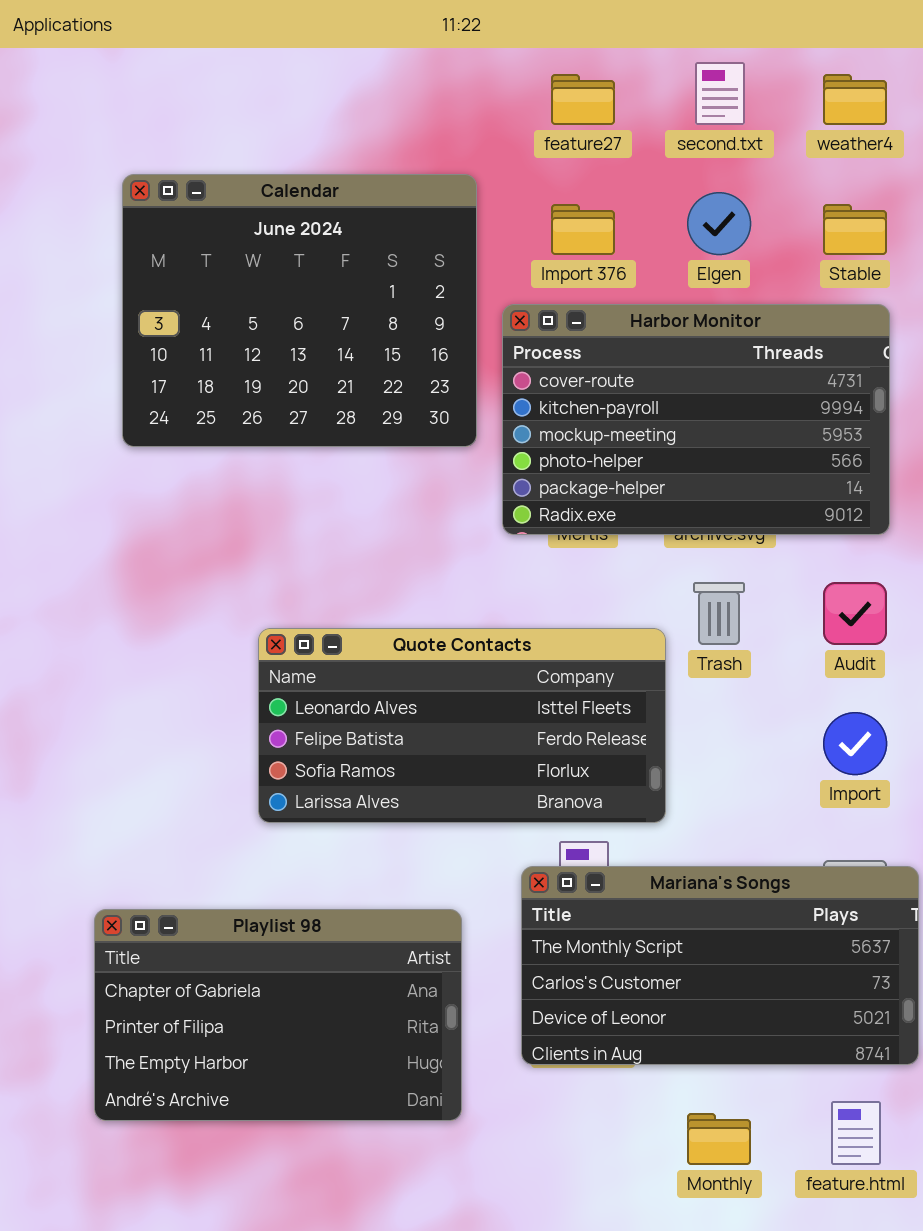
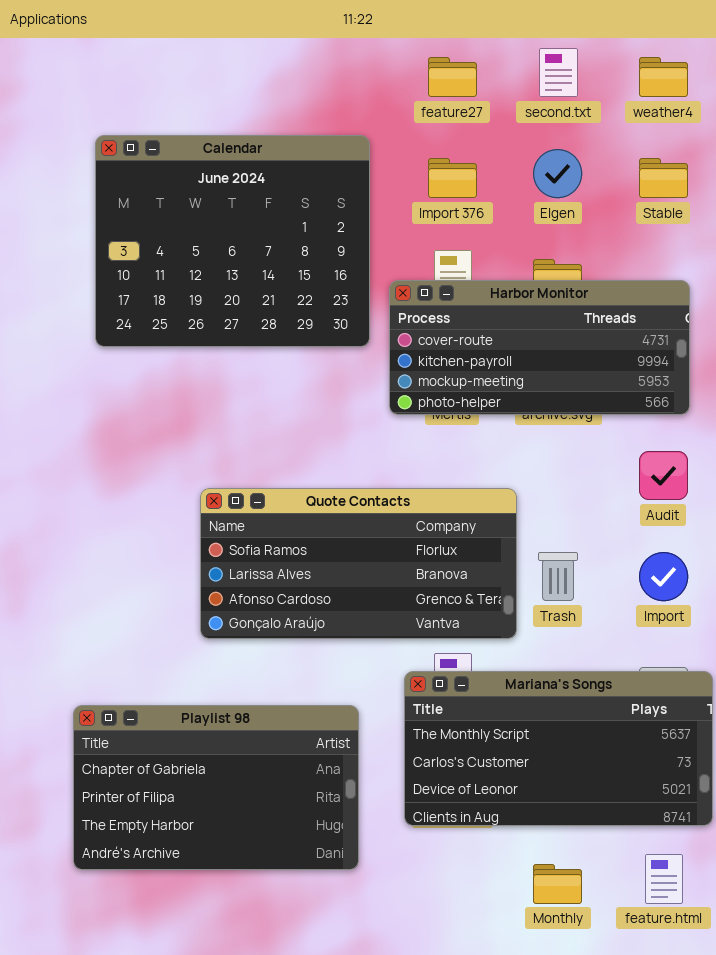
Harbor Monitor: [502,304,890,535] -> [389,280,690,415], resized
Trash: [693,582,745,645] -> [538,552,578,601], moved
Quote Contacts: [258,628,666,823] -> [200,488,517,639], scrolled down 2 rows

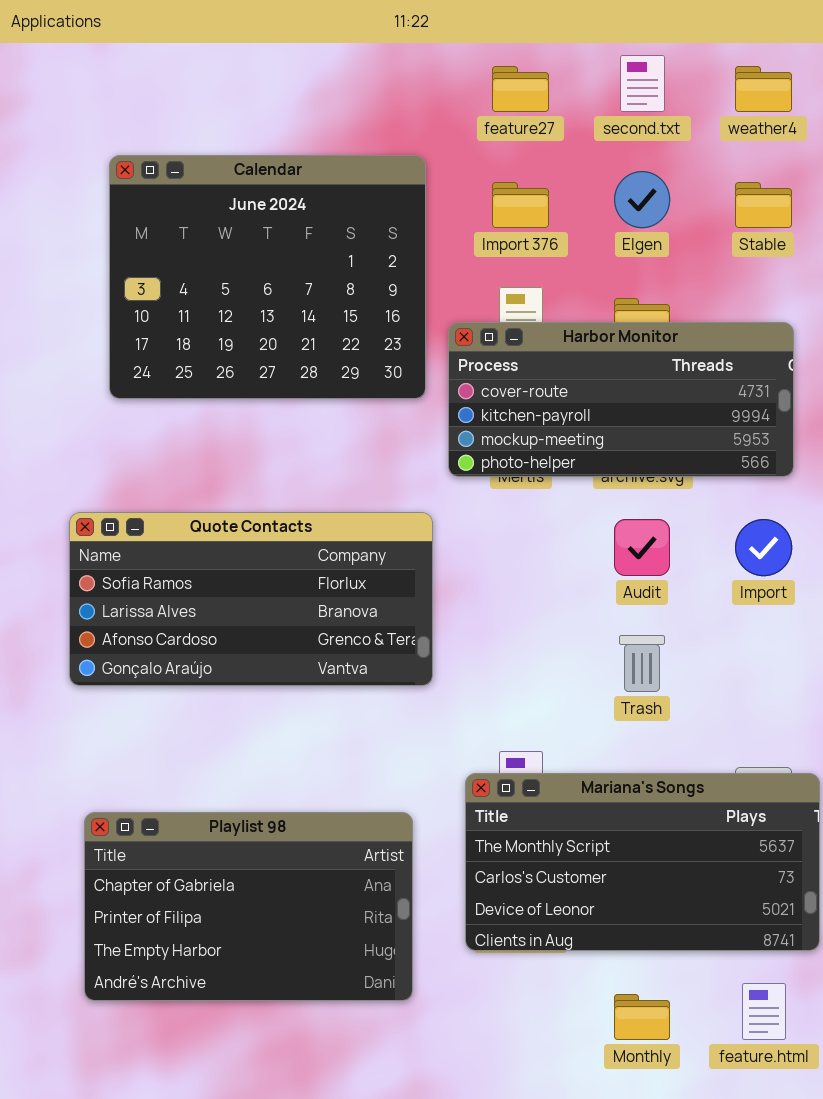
Audit: [639,451,688,500] -> [614,519,670,576], moved
Quote Contacts: [200,488,517,639] -> [69,512,433,686], moved
Import: [639,552,688,601] -> [735,519,792,576], moved

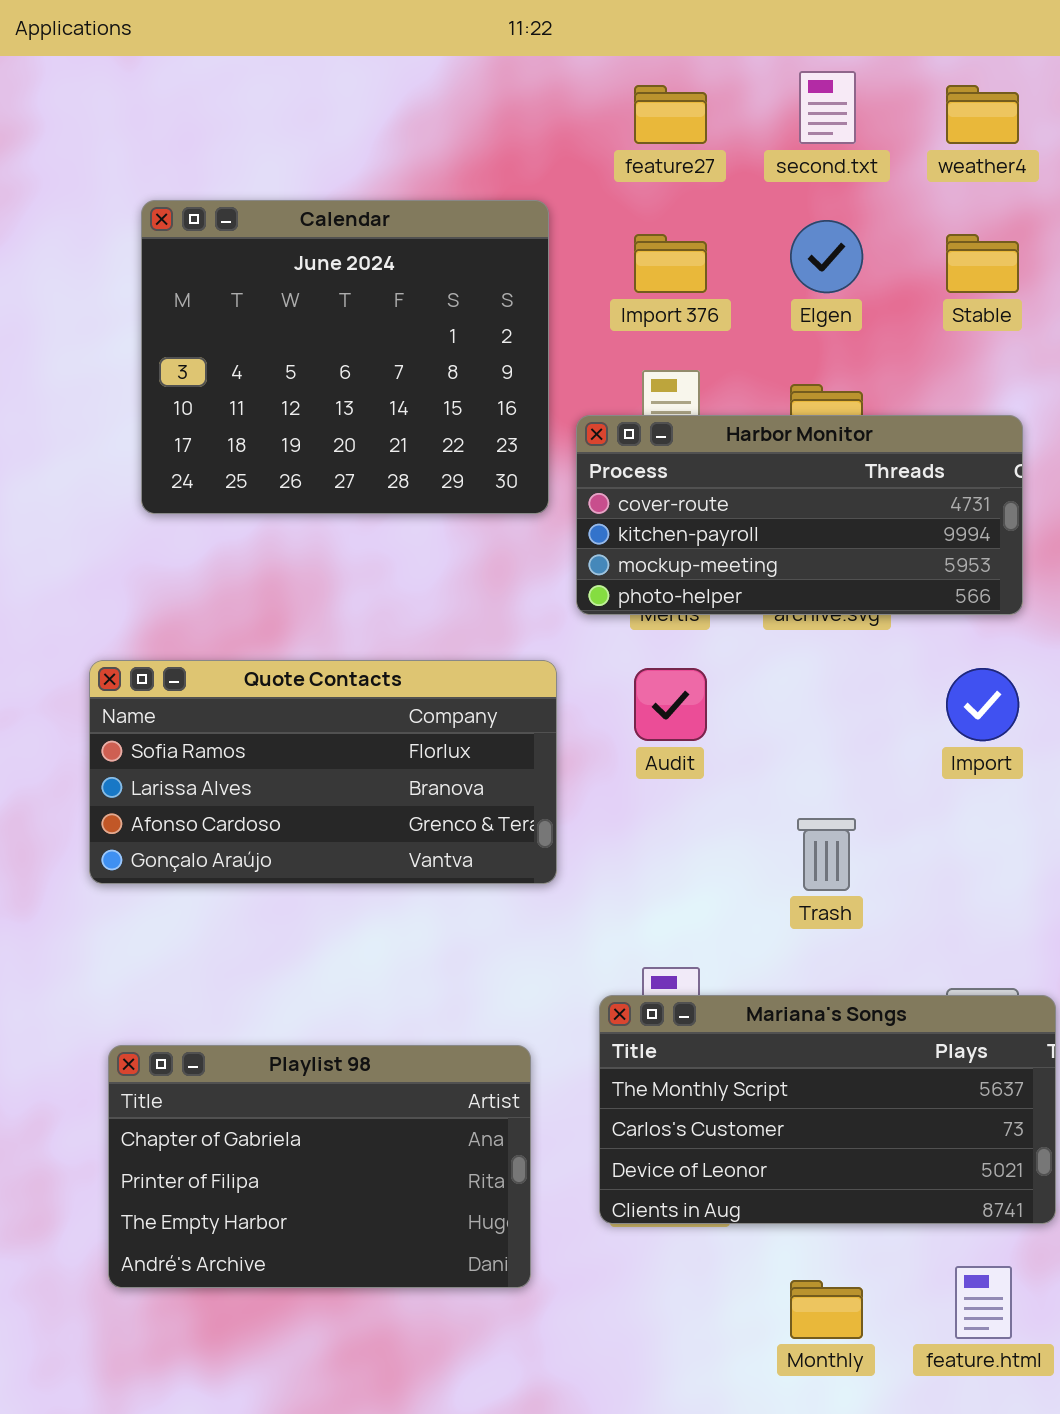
Audit: [614,519,670,576] -> [634,668,707,741], moved

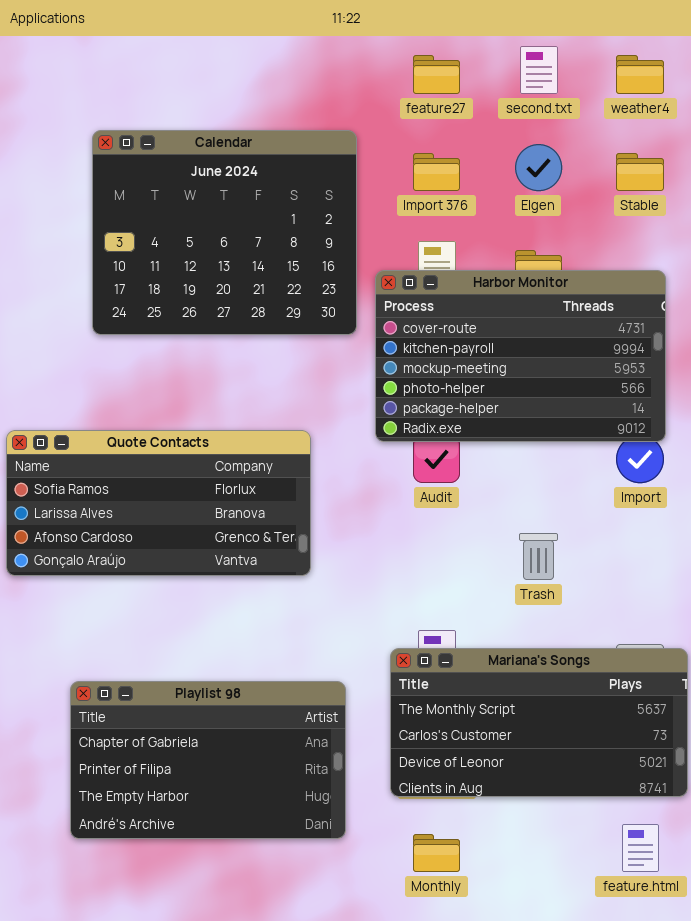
Harbor Monitor: [576,415,1023,615] -> [375,270,666,442], resized
Quote Contacts: [89,660,557,884] -> [6,430,311,576], moved
Monthly: [790,1280,863,1339] -> [413,834,460,872], moved

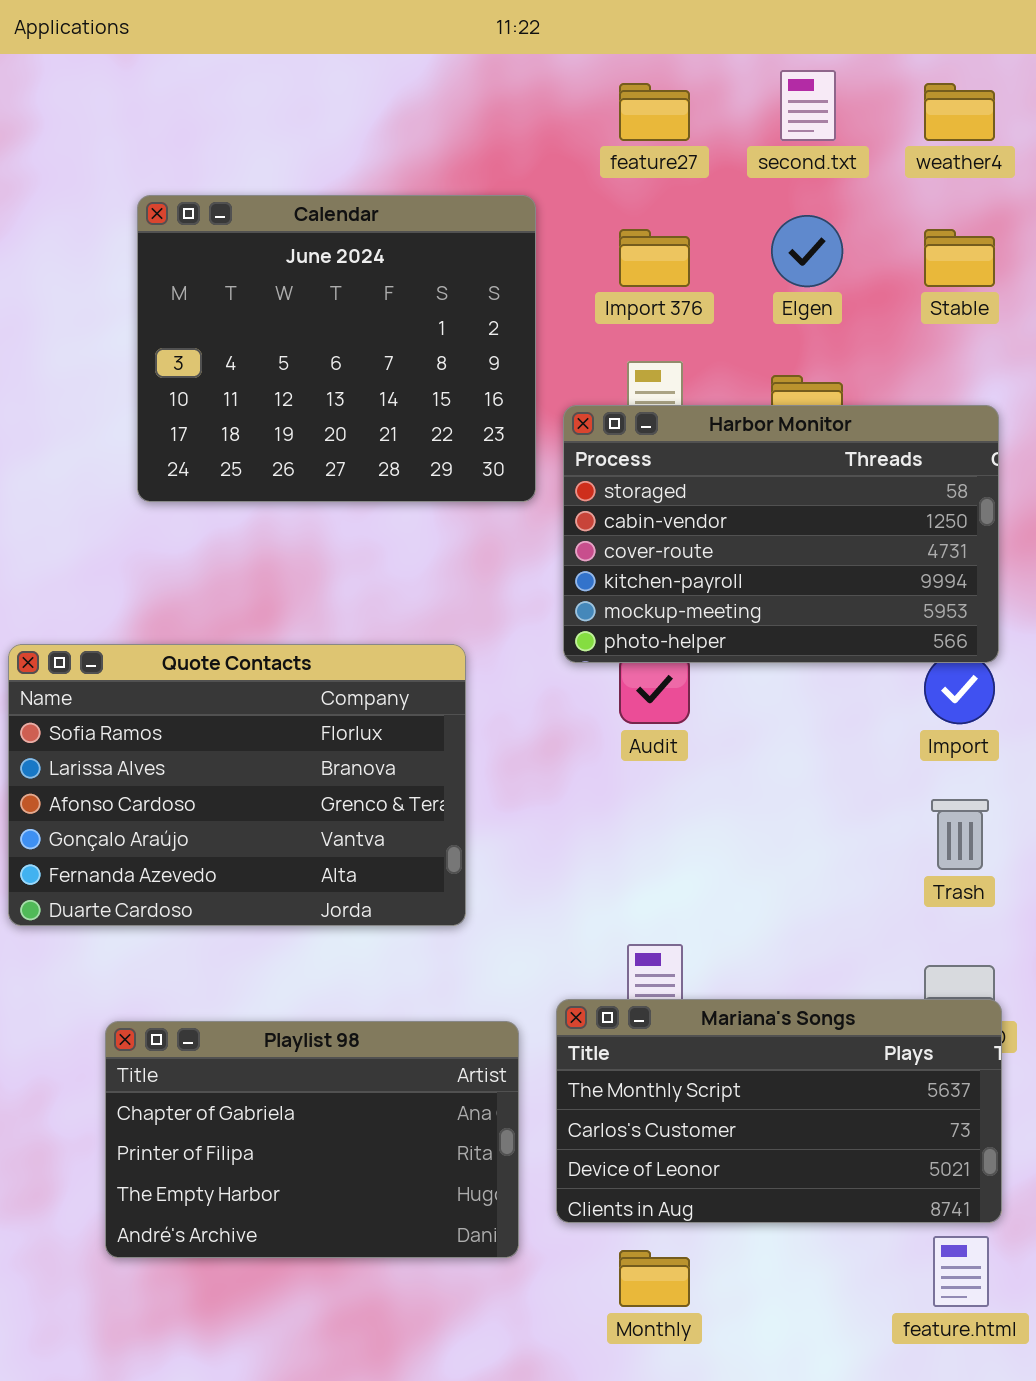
Harbor Monitor: [375,270,666,442] -> [563,405,999,663], scrolled up 2 rows
Quote Contacts: [6,430,311,576] -> [8,644,466,926], resized
Trash: [519,533,558,580] -> [931,799,989,870], moved
Mariana's Songs: [390,648,688,797] -> [556,999,1002,1223], moved

